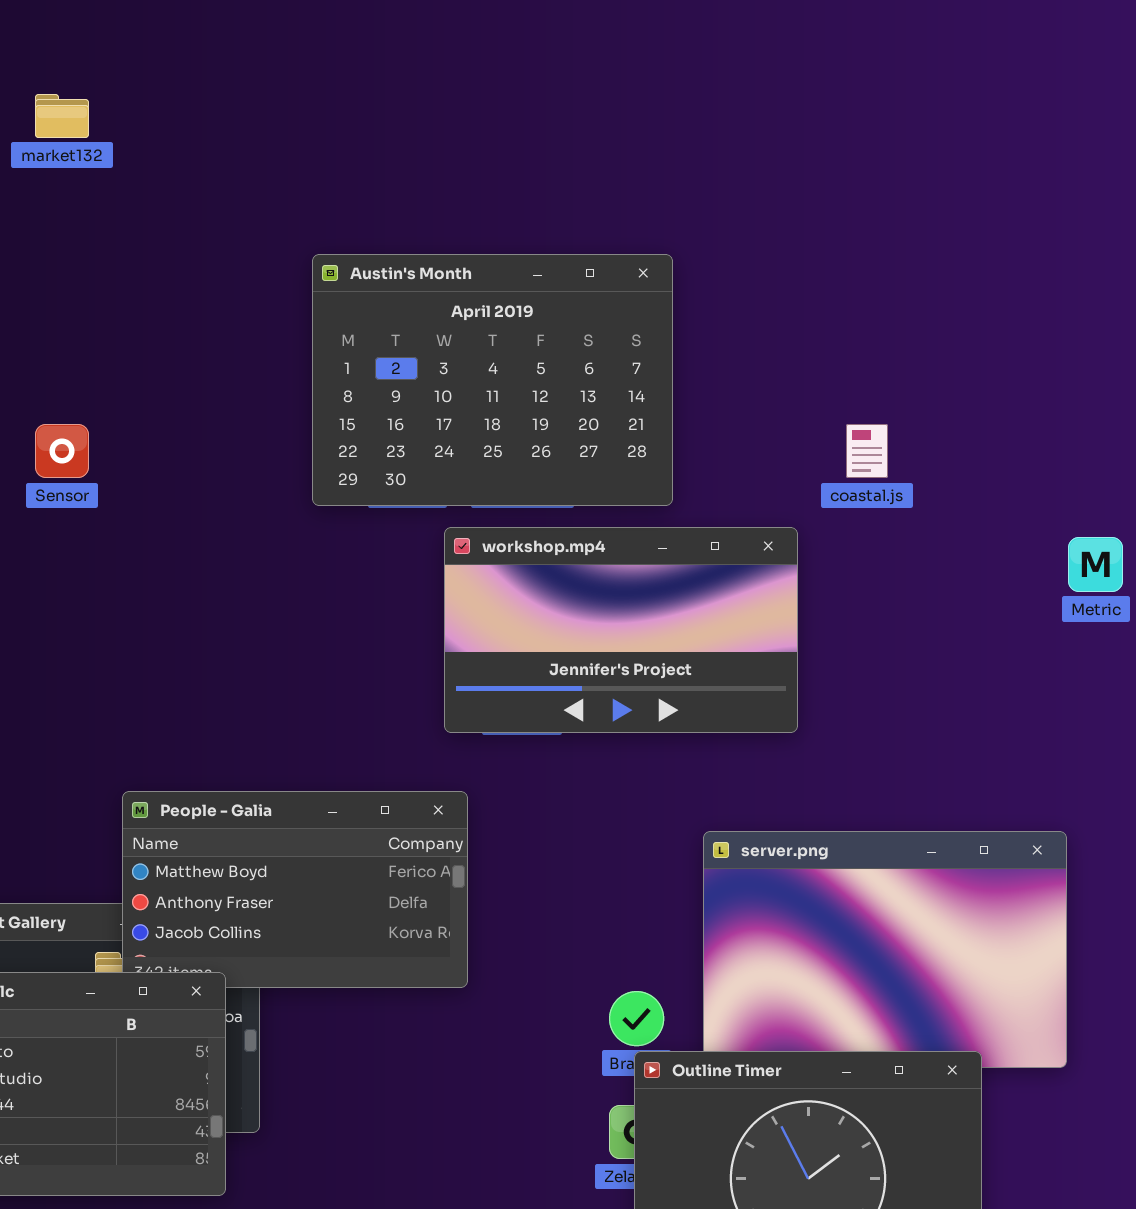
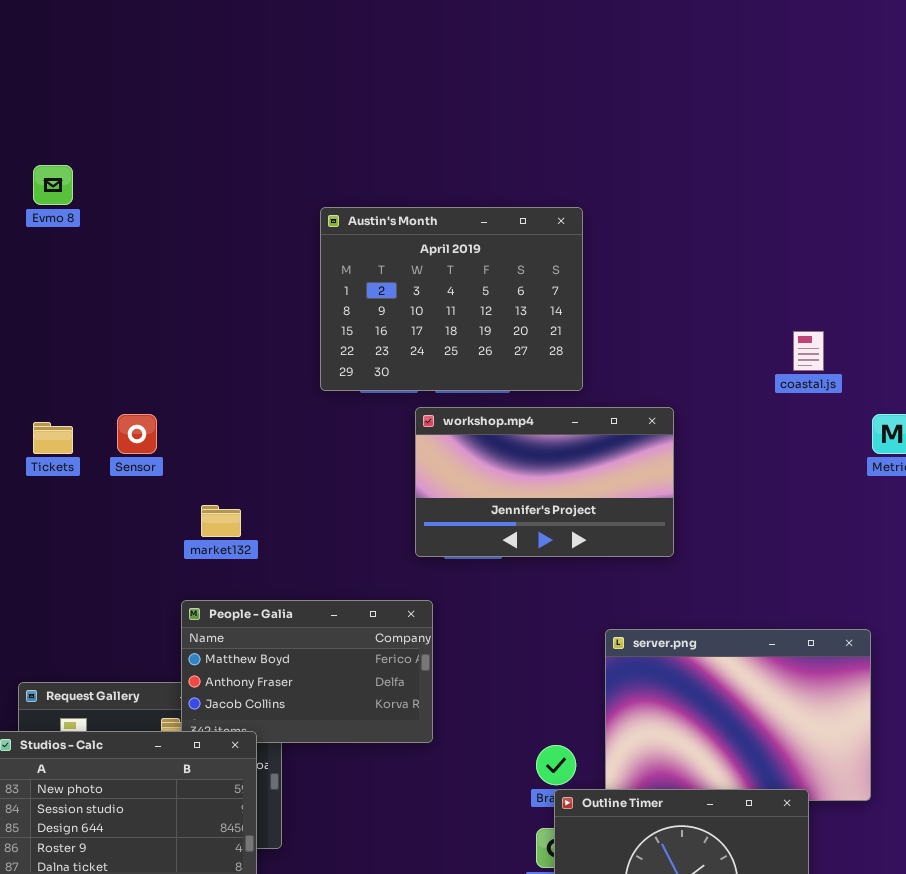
market132: [35,94,89,138] -> [201,505,241,537], moved
Sensor: [35,424,89,478] -> [117,414,157,454], moved
coastal.js: [846,424,888,478] -> [793,331,824,371], moved

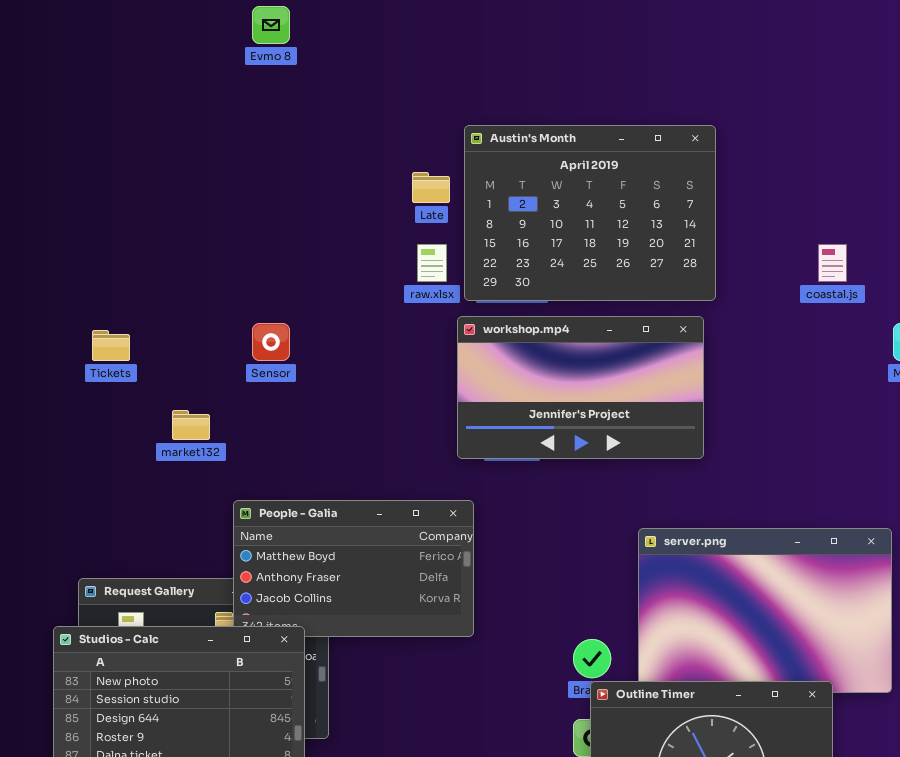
Evmo 8: [33,165,73,205] -> [252,6,290,44], moved
Austin's Month: [320,207,583,391] -> [464,125,716,301], moved
Sensor: [117,414,157,454] -> [252,323,290,361], moved
market132: [201,505,241,537] -> [172,410,210,440], moved

